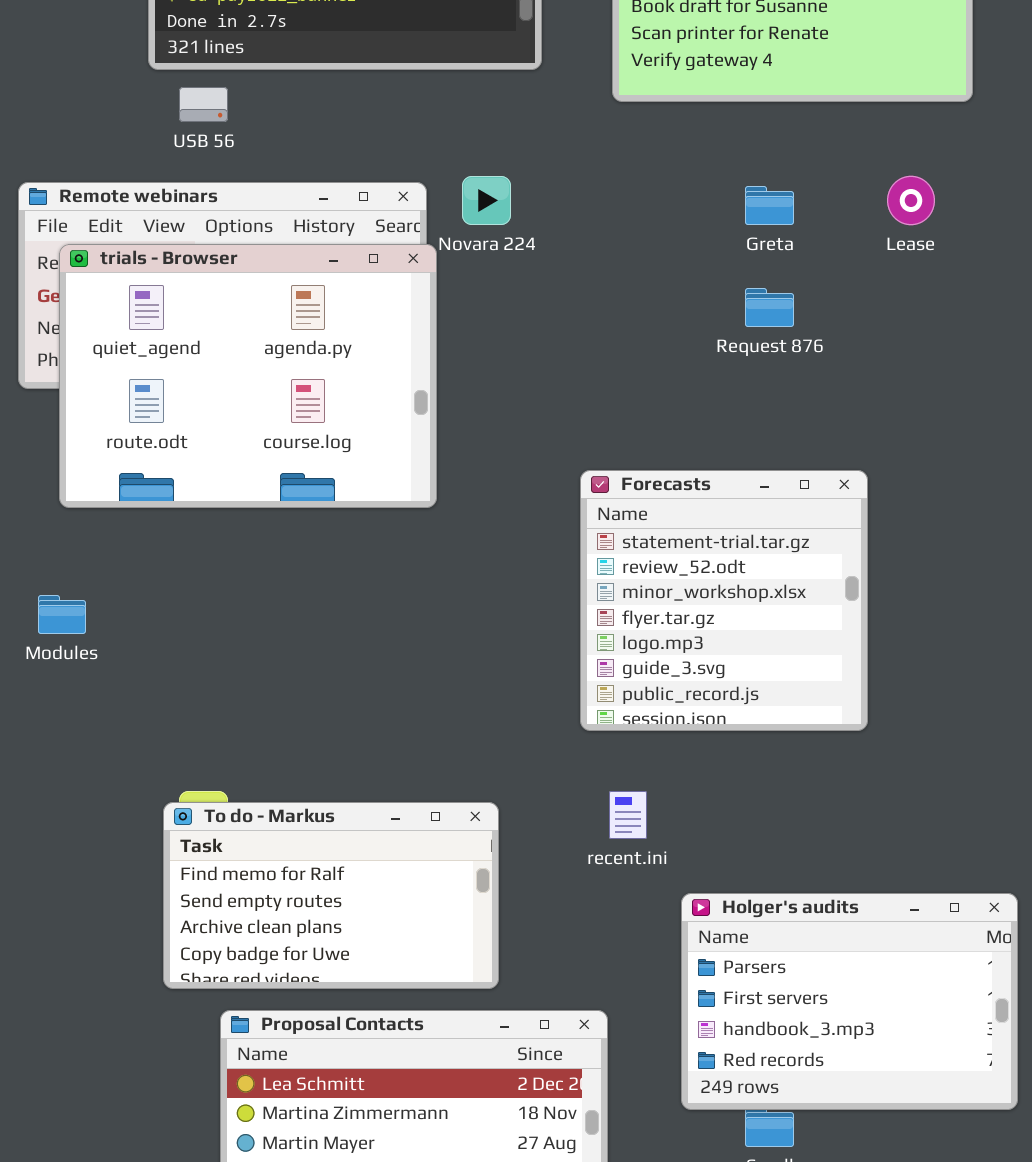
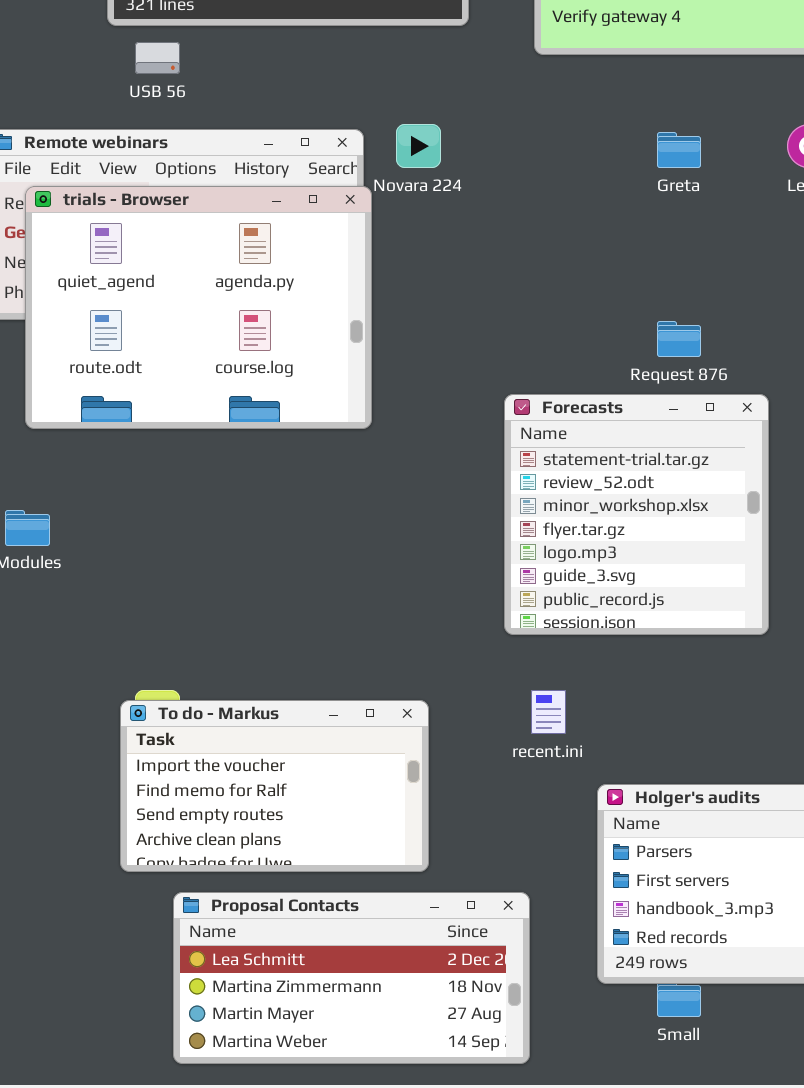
Request 876: [745,288,794,327] -> [657,321,701,357], moved
To do - Markus: [163,802,499,989] -> [120,700,429,872], scrolled up 1 row

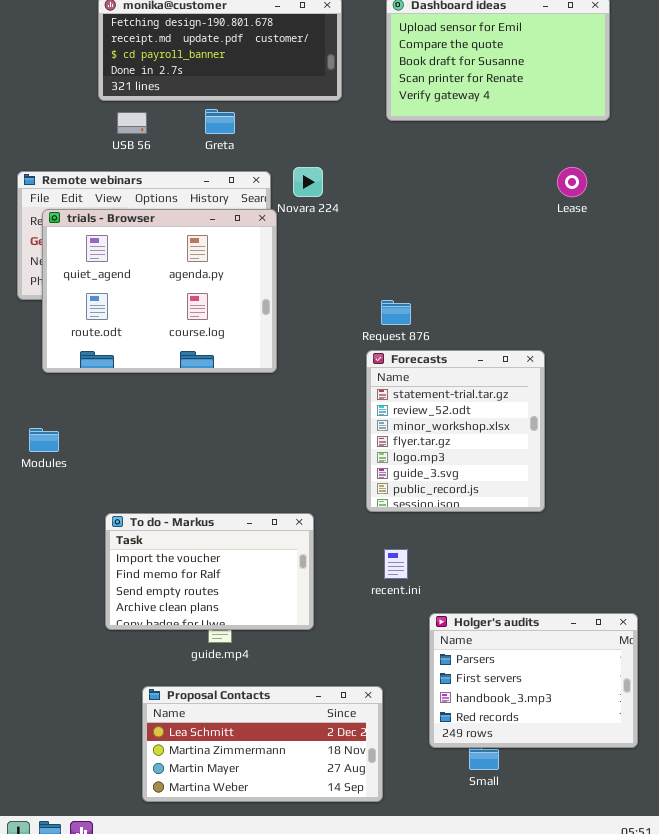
Greta: [657,132,701,168] -> [205,109,235,134], moved
Request 876: [657,321,701,357] -> [381,300,411,325], moved
To do - Markus: [120,700,429,872] -> [105,513,314,630], moved

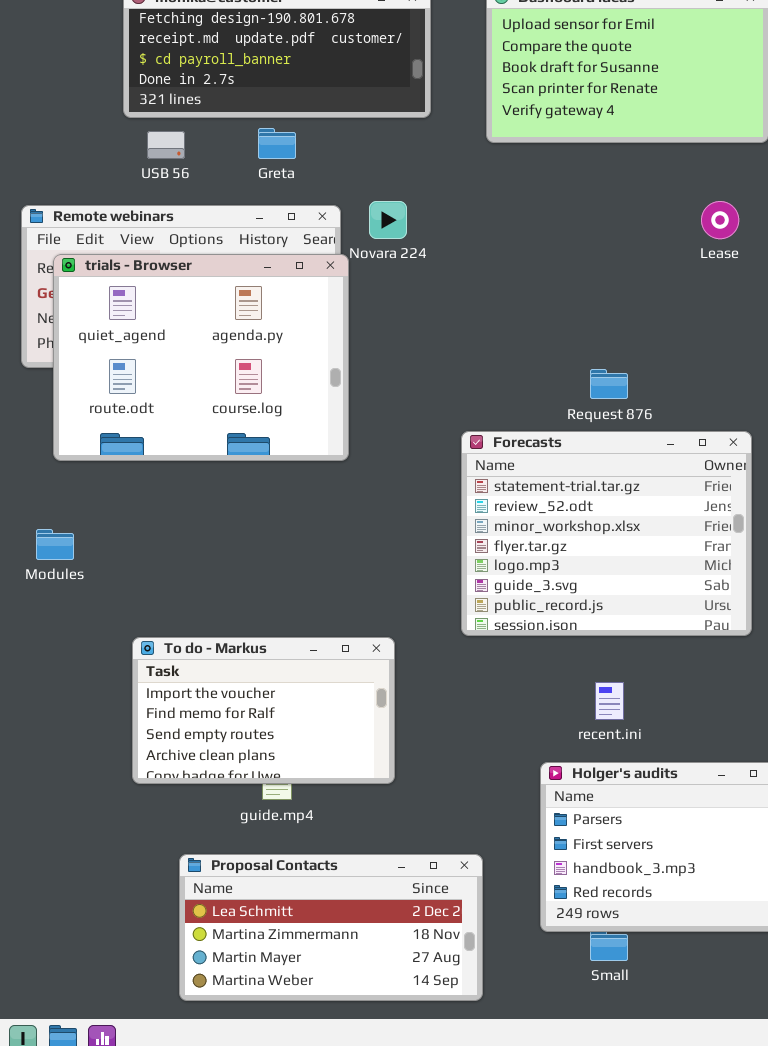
Request 876: [381,300,411,325] -> [590,369,628,399], moved
Forecasts: [366,350,545,512] -> [461,431,752,636], resized
recent.ini: [384,549,408,579] -> [595,682,624,720], moved

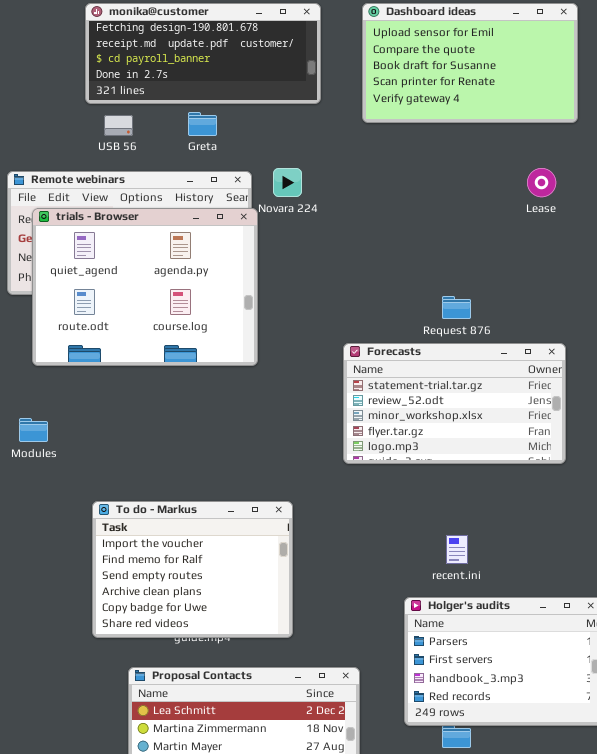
Forecasts: [461,431,752,636] -> [343,343,566,464], resized
To do - Markus: [132,637,395,784] -> [92,501,293,638], resized

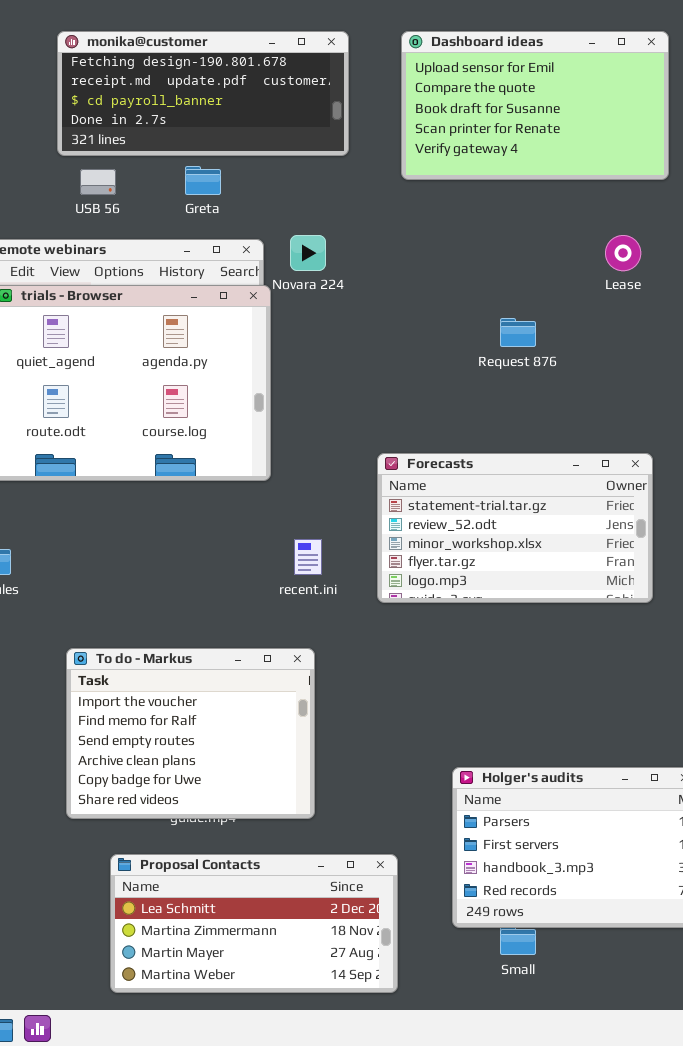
Request 876: [442,296,471,319] -> [500,318,536,347], moved
recent.ini: [446,535,468,564] -> [294,539,322,575], moved

